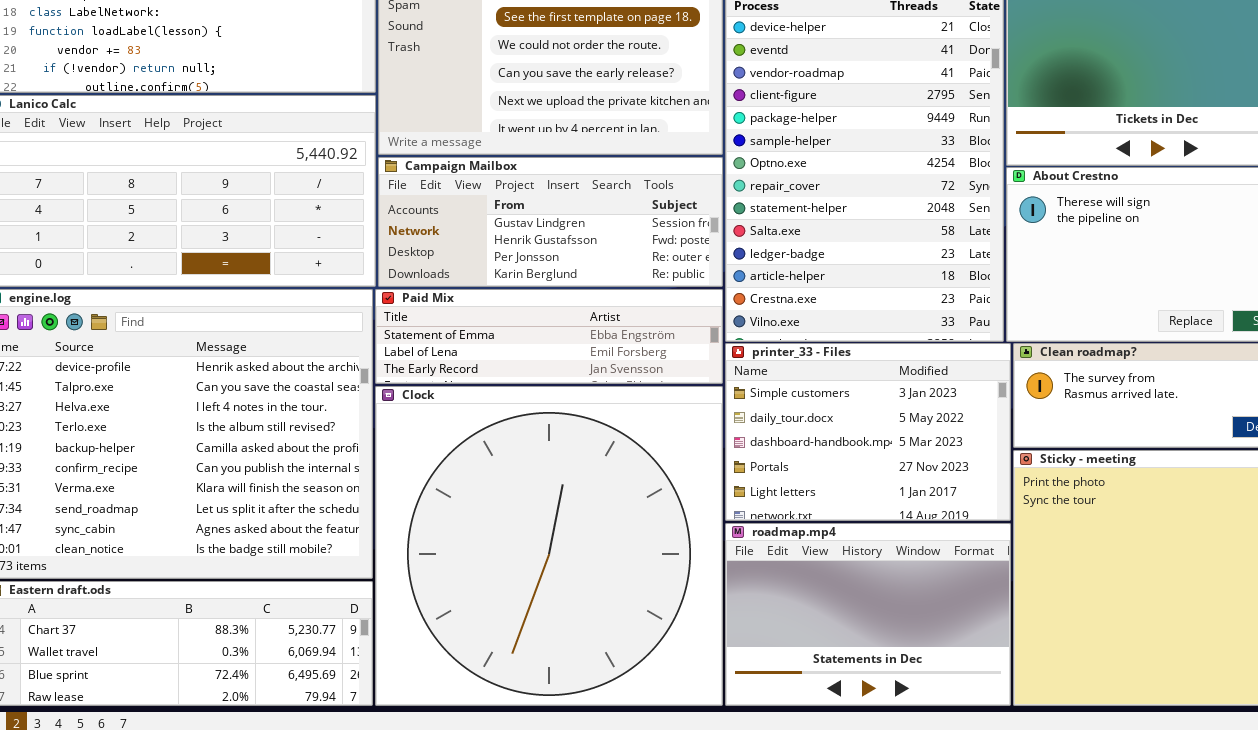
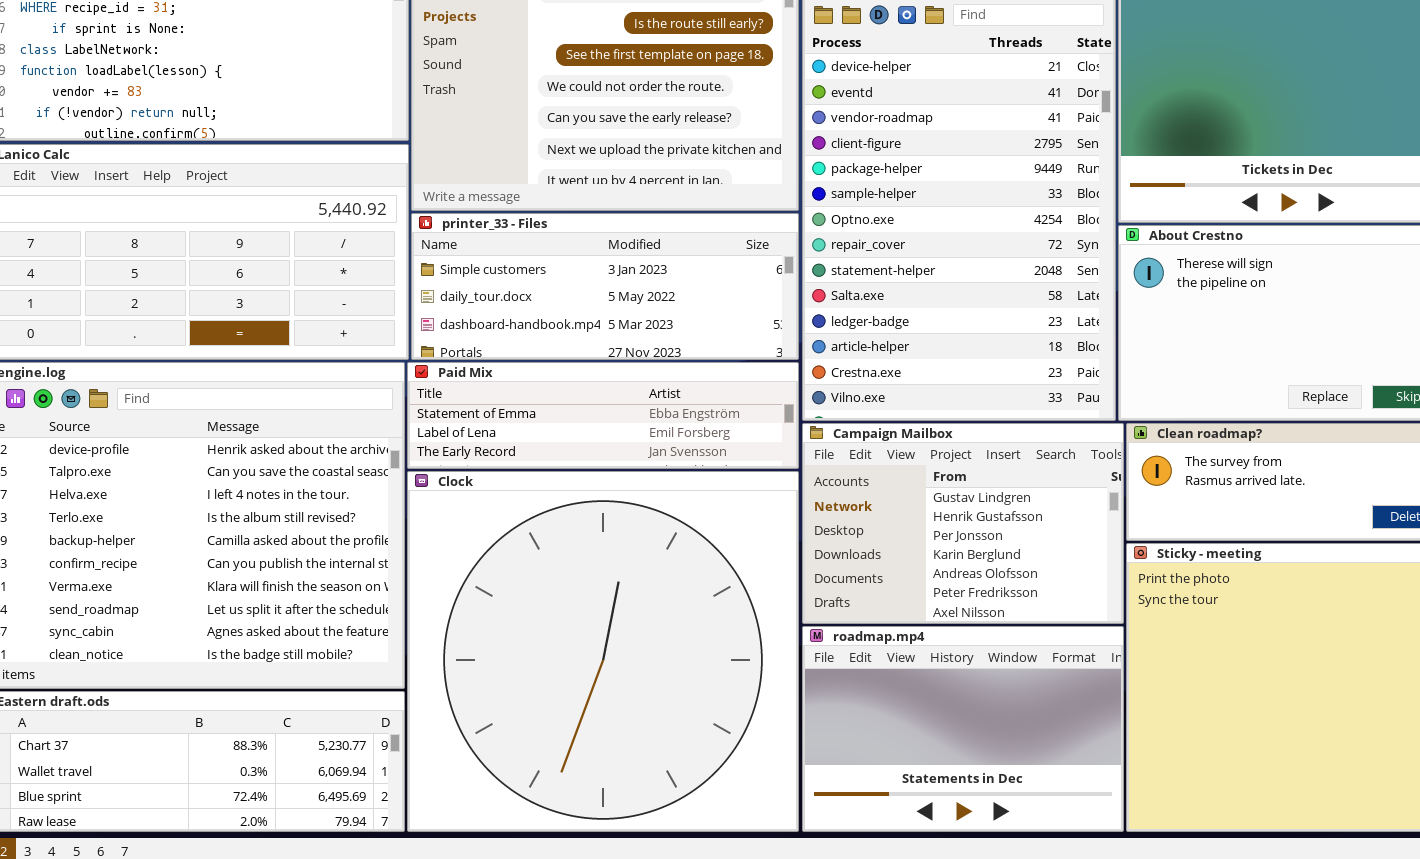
Campaign Mailbox: [378,157,723,287] -> [802,423,1124,624], moved, resized
printer_33 - Files: [725,343,1011,521] -> [411,213,799,360], moved, resized

